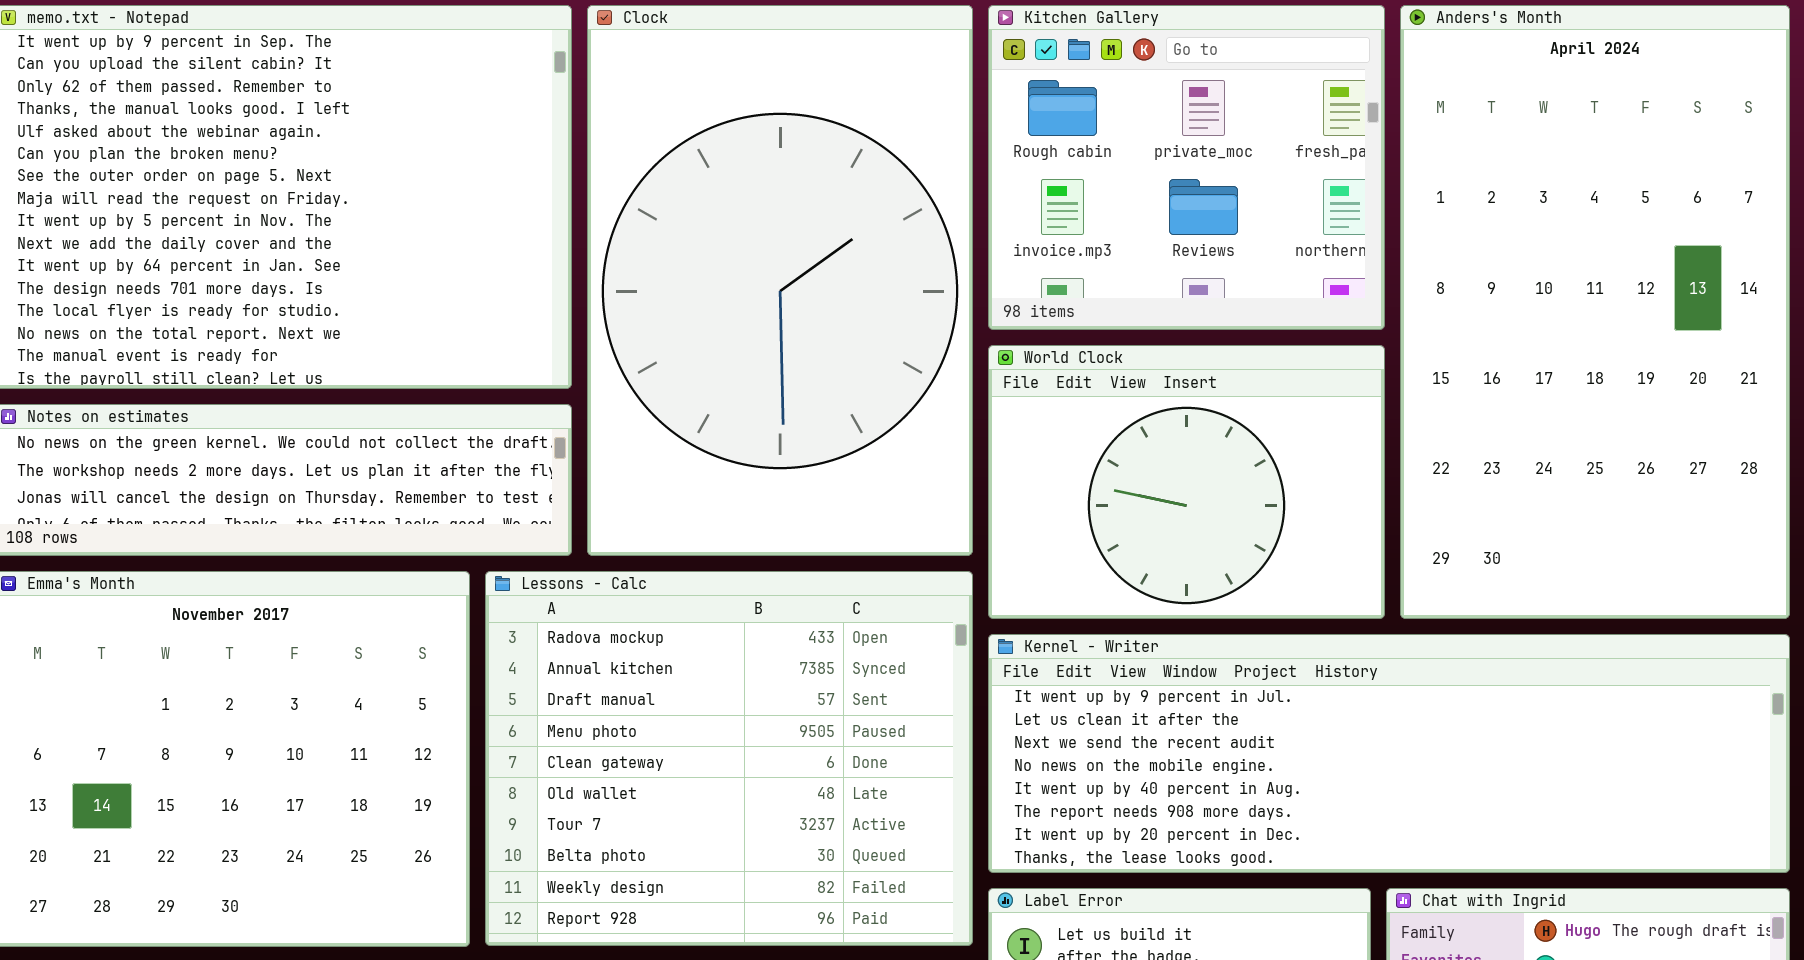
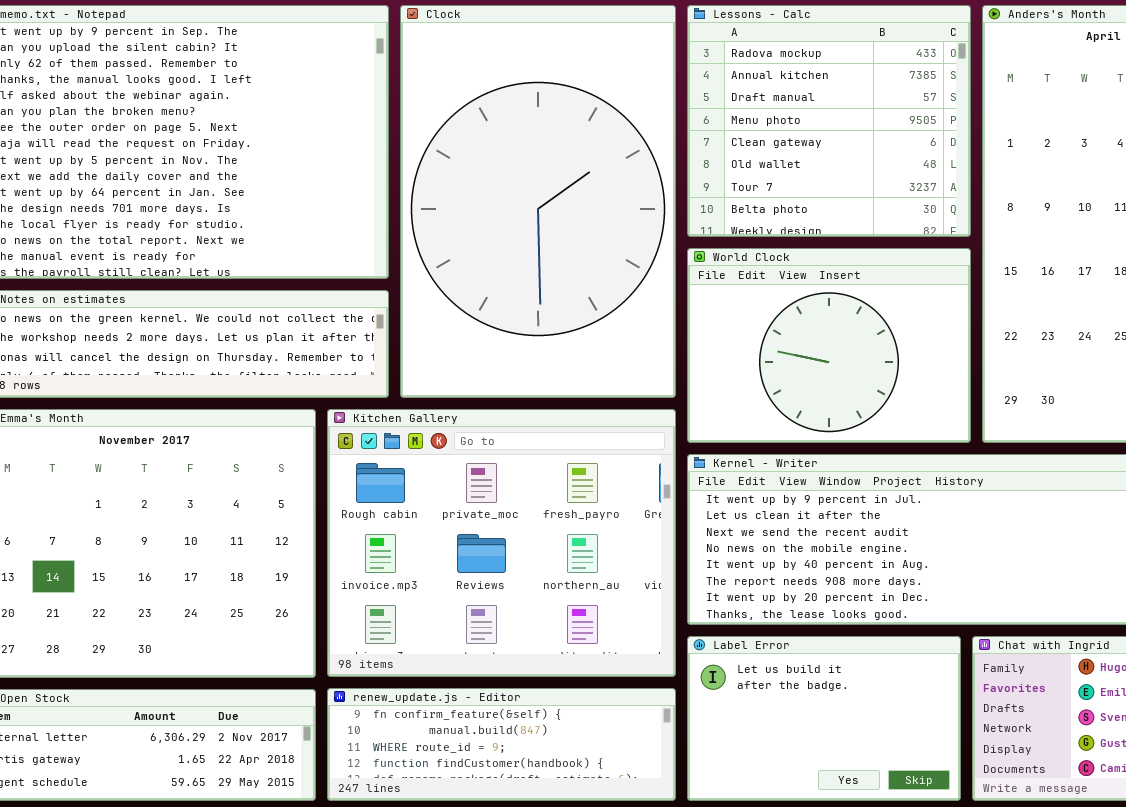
Kitchen Gallery: [988,5,1385,330] -> [327,409,676,677], moved, resized
Lessons - Calc: [485,571,973,946] -> [687,5,971,237], moved, resized

